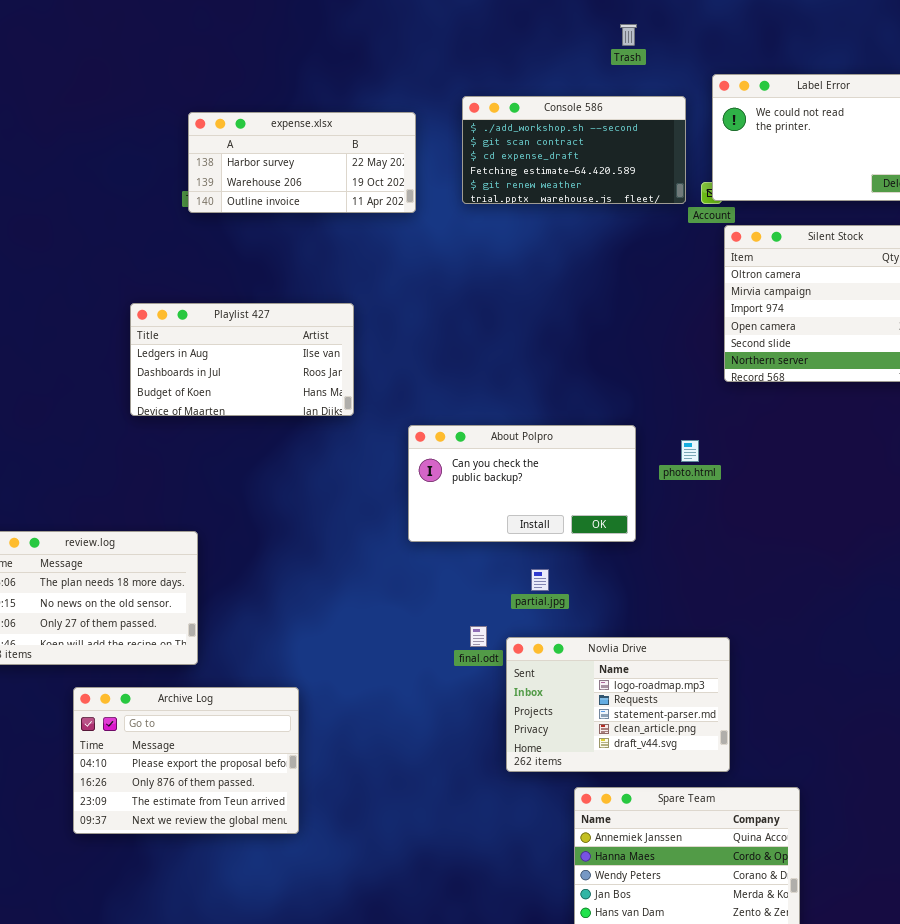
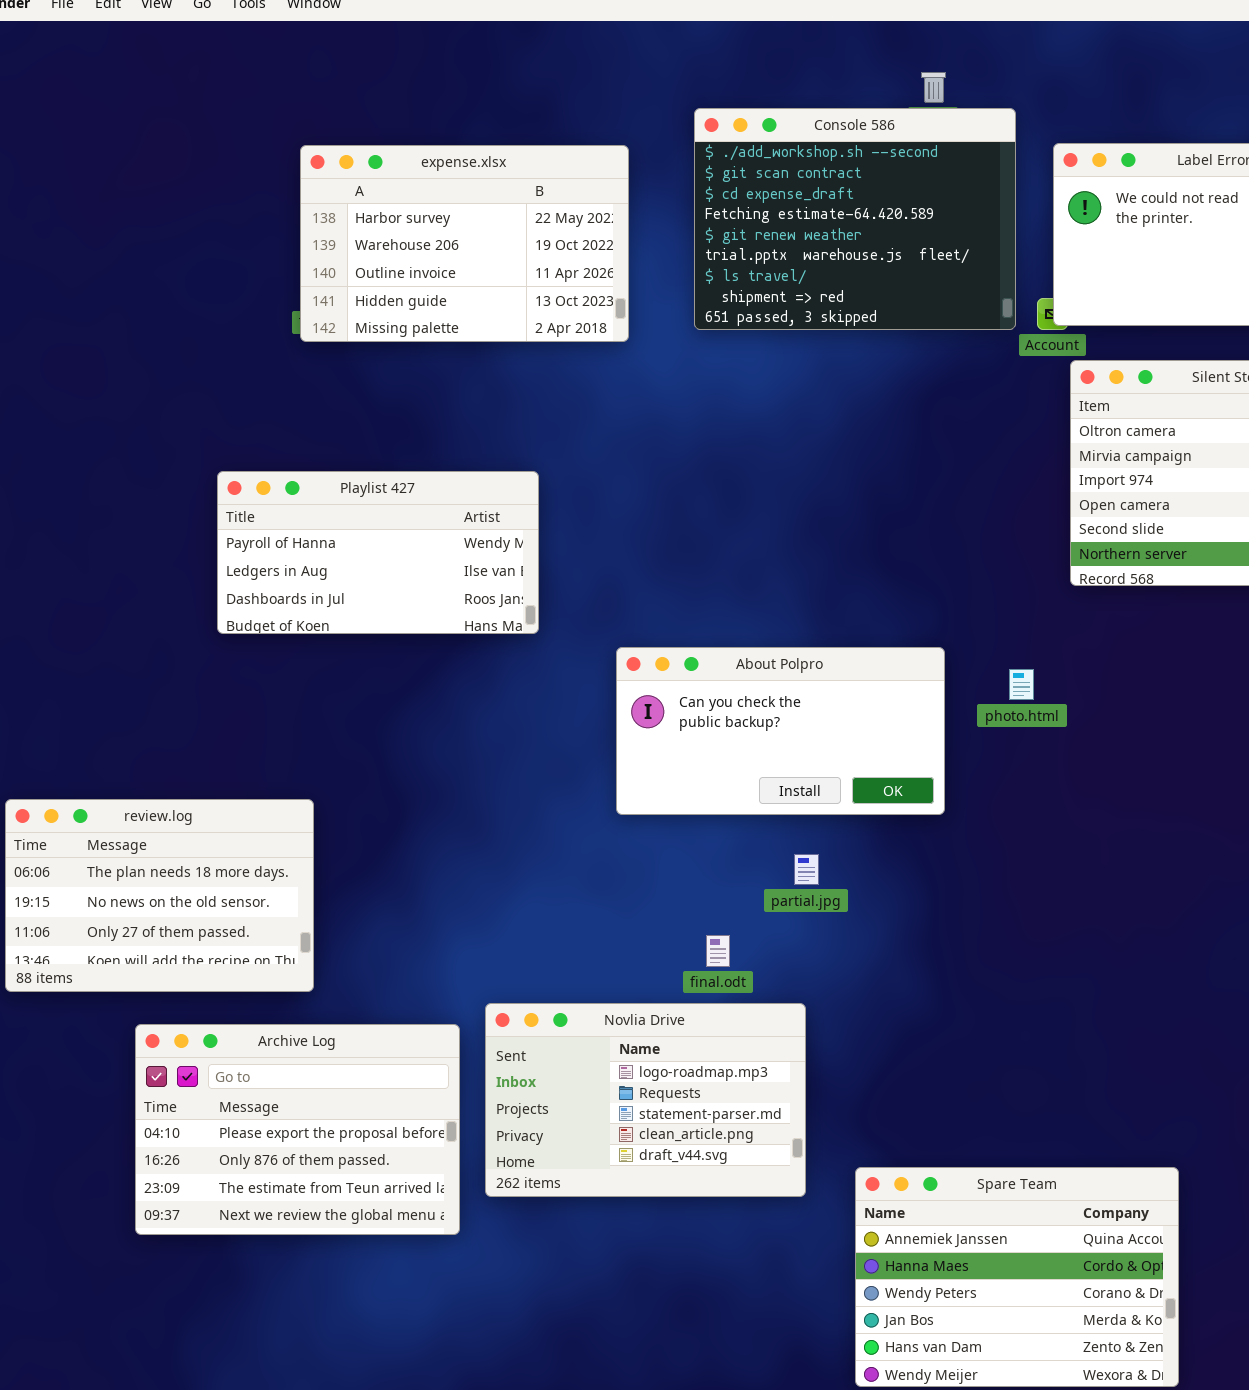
Console 586: [462,96,686,204] -> [694,108,1016,330], resized
expense.xlsx: [188,112,416,213] -> [300,145,629,342], resized
Playlist 427: [130,303,354,416] -> [217,471,539,634], scrolled up 1 row
Novlia Drive: [506,637,730,772] -> [485,1003,806,1197], moved

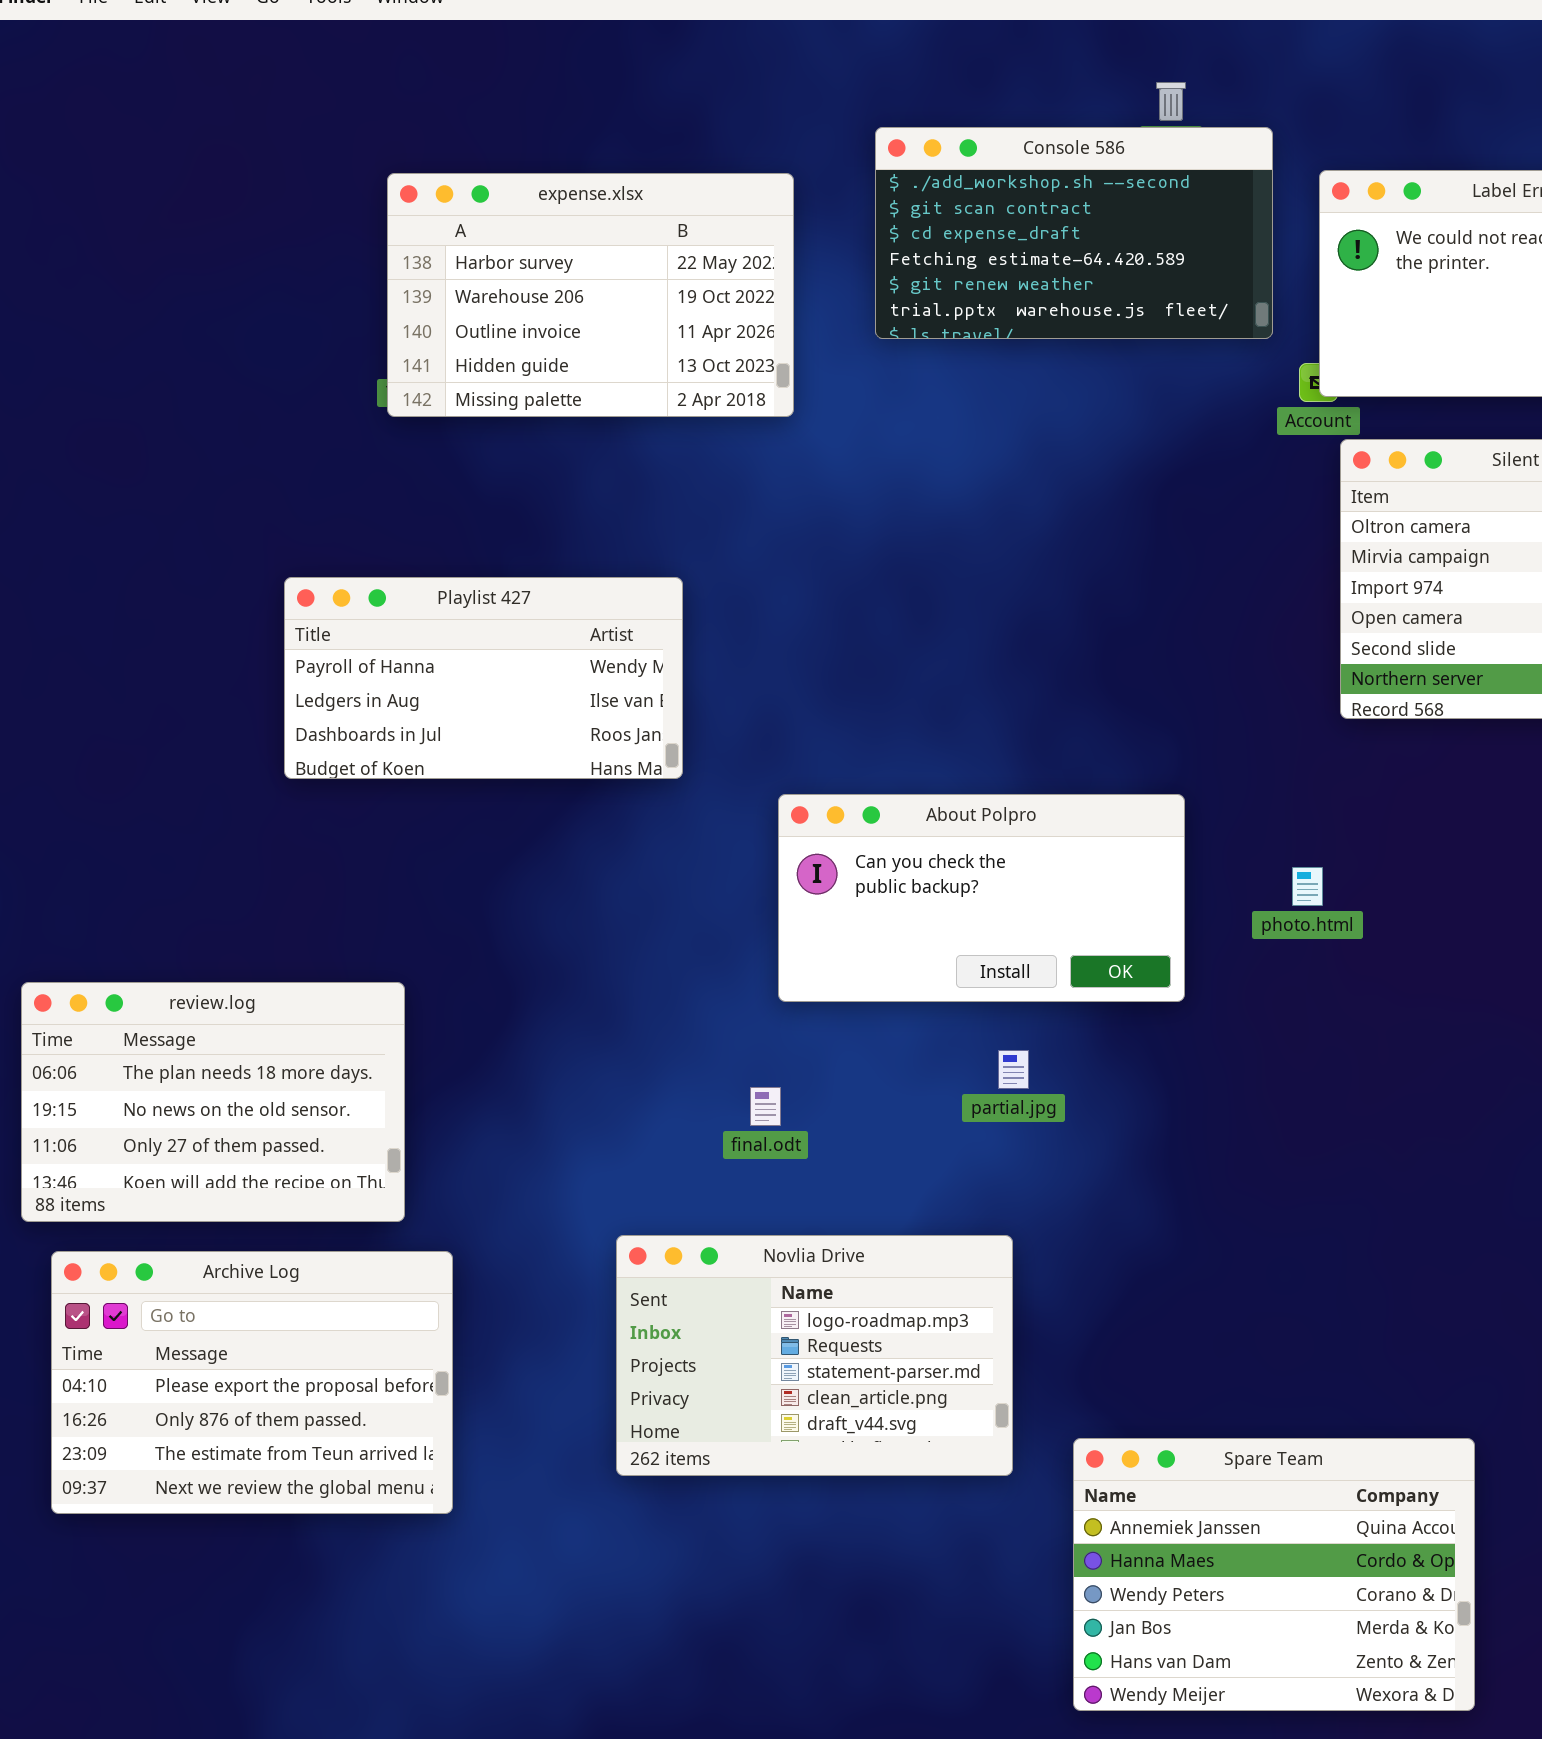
Console 586: [694,108,1016,330] -> [875,127,1273,339], resized
photo.html: [1009,669,1034,700] -> [1292,867,1323,906], moved
final.odt: [706,935,730,967] -> [750,1087,781,1126], moved
Archive Log: [135,1024,460,1235] -> [51,1251,453,1514], moved

